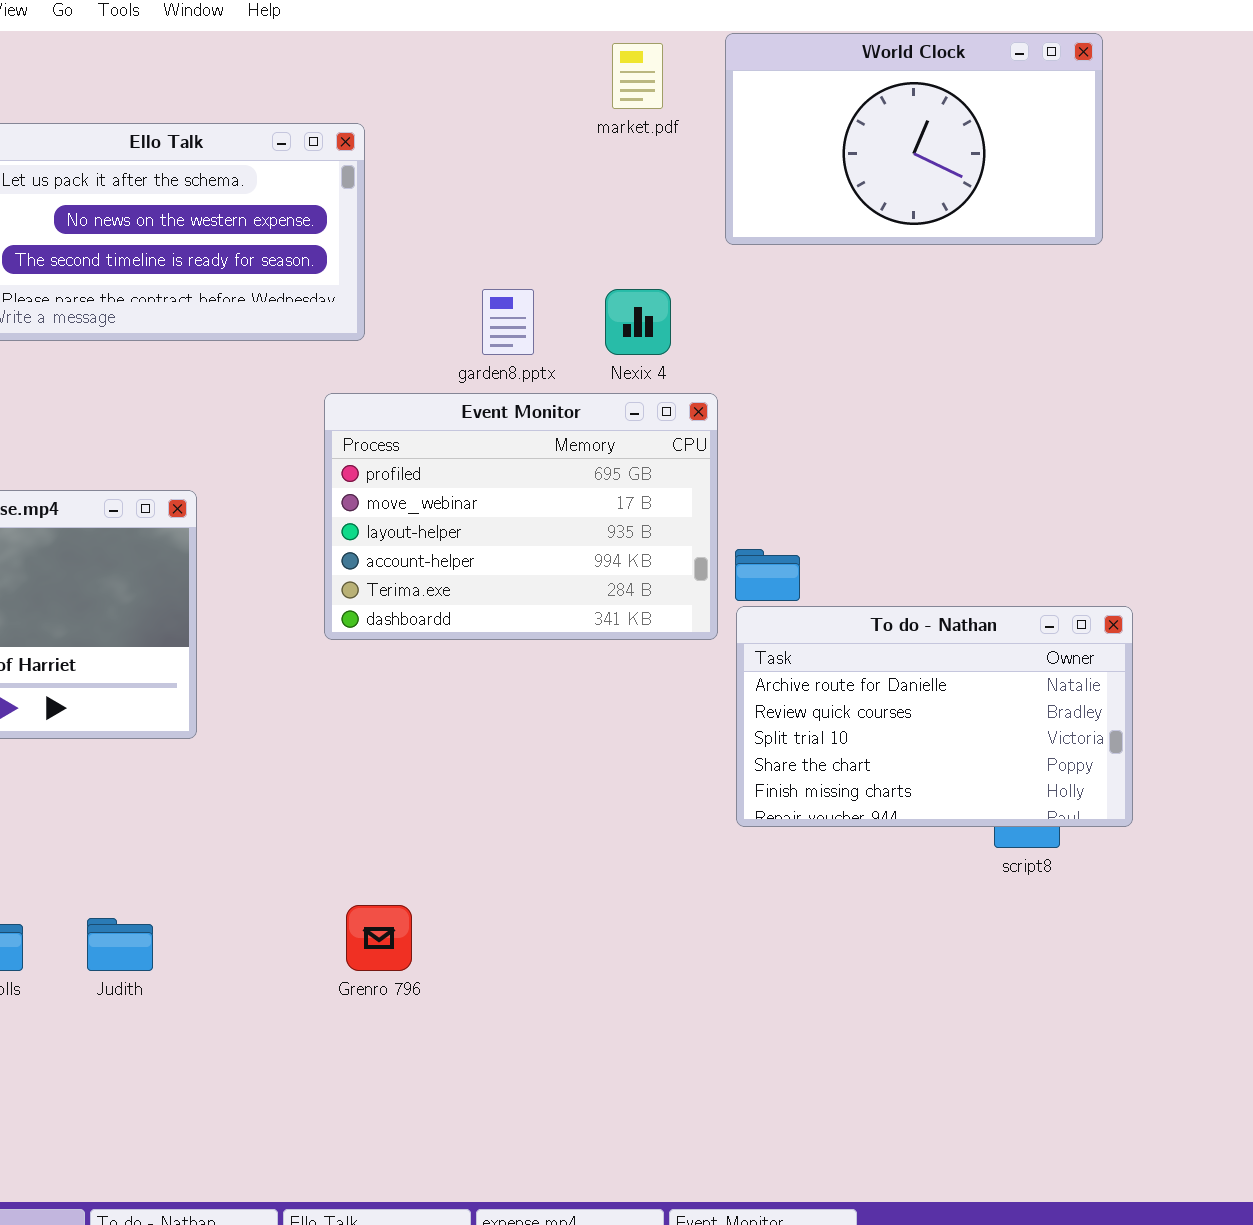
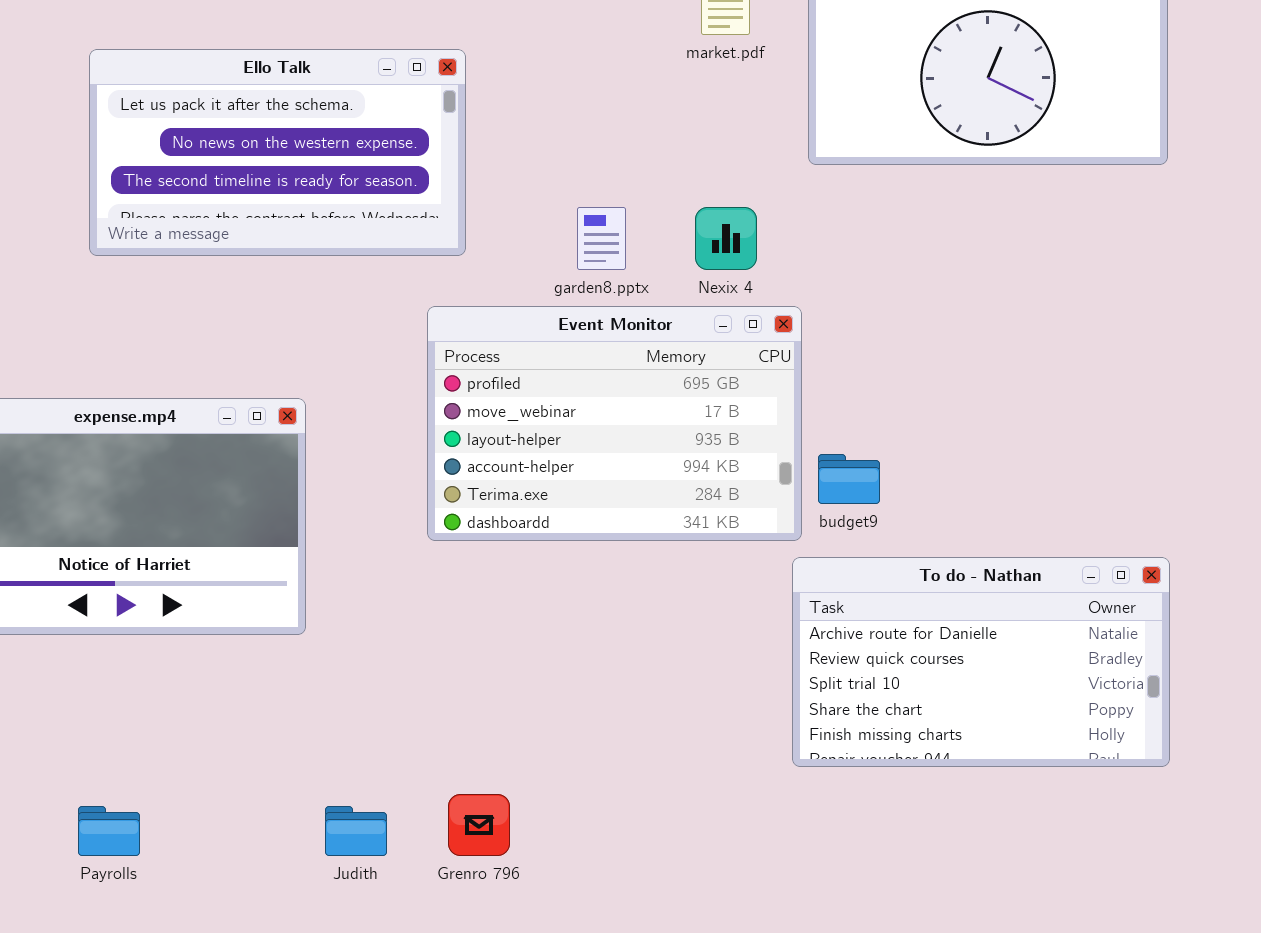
To do - Nathan: [736,606,1133,827] -> [792,557,1170,767], moved
Judith: [87,918,153,971] -> [325,806,387,856], moved

